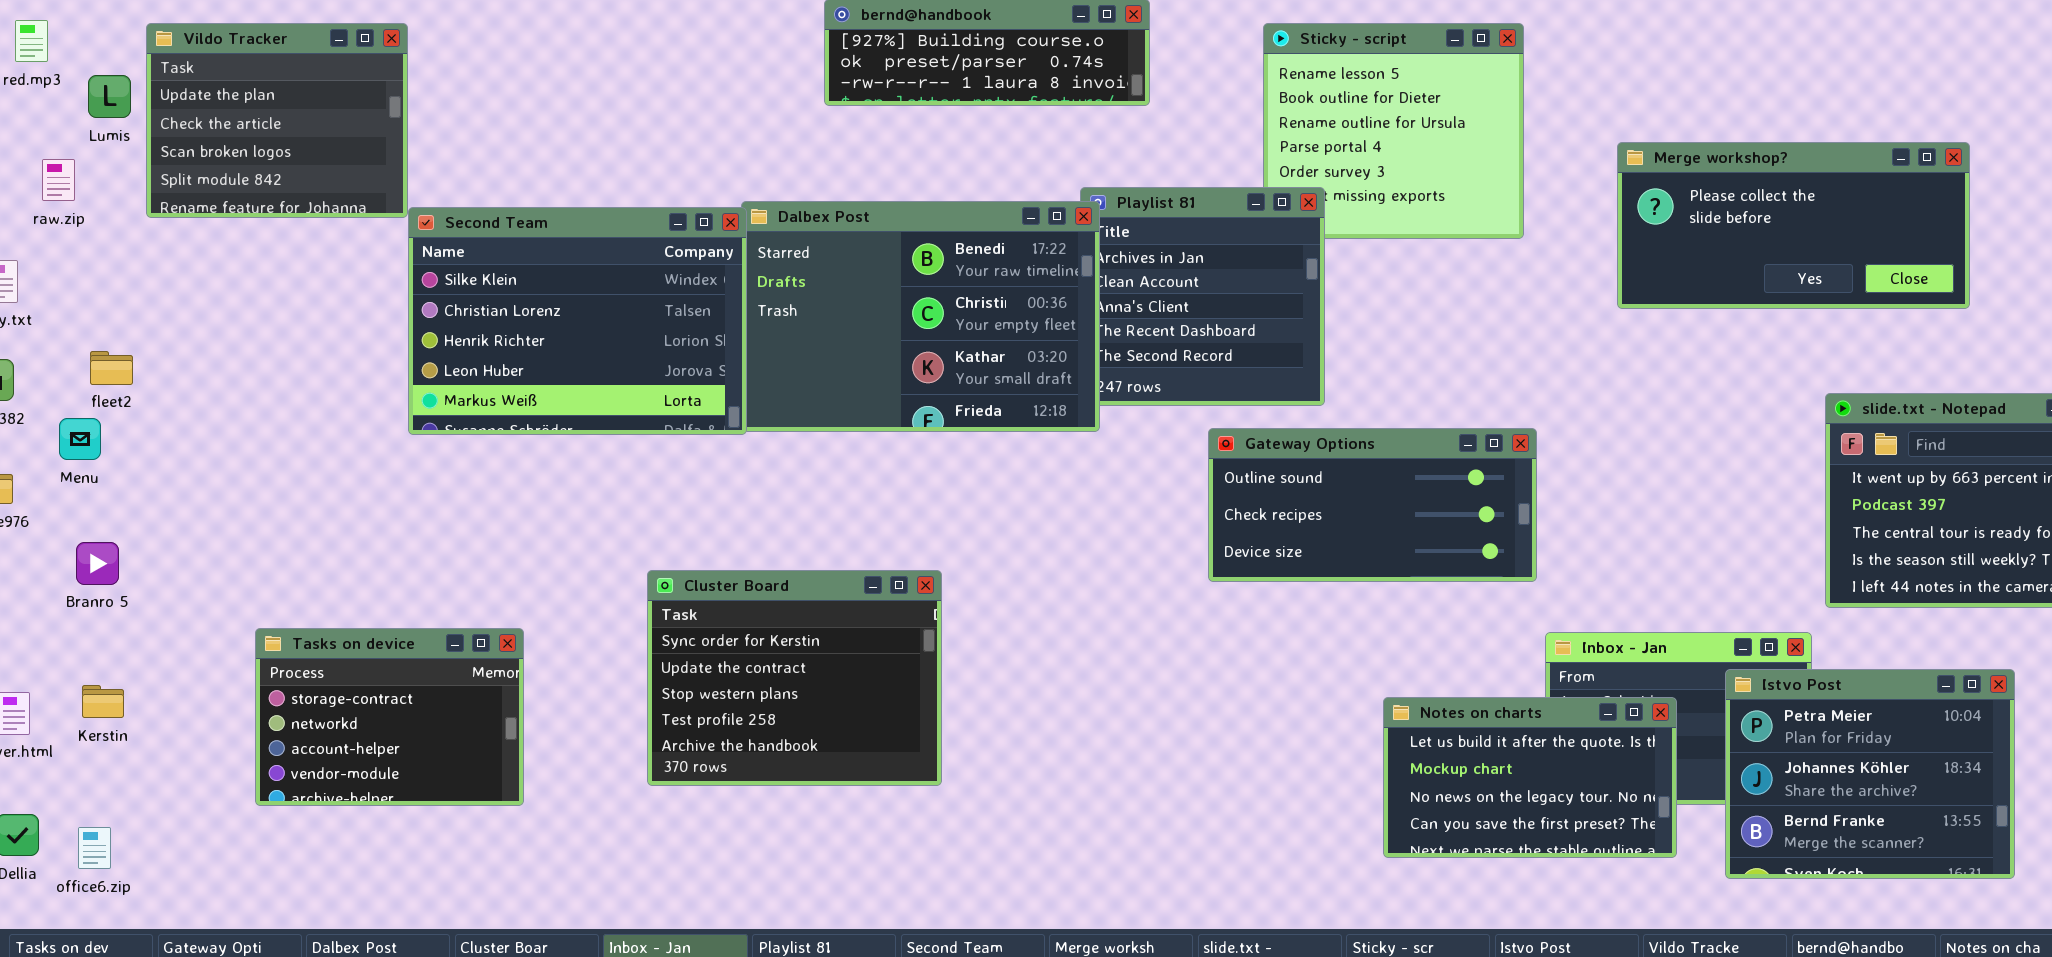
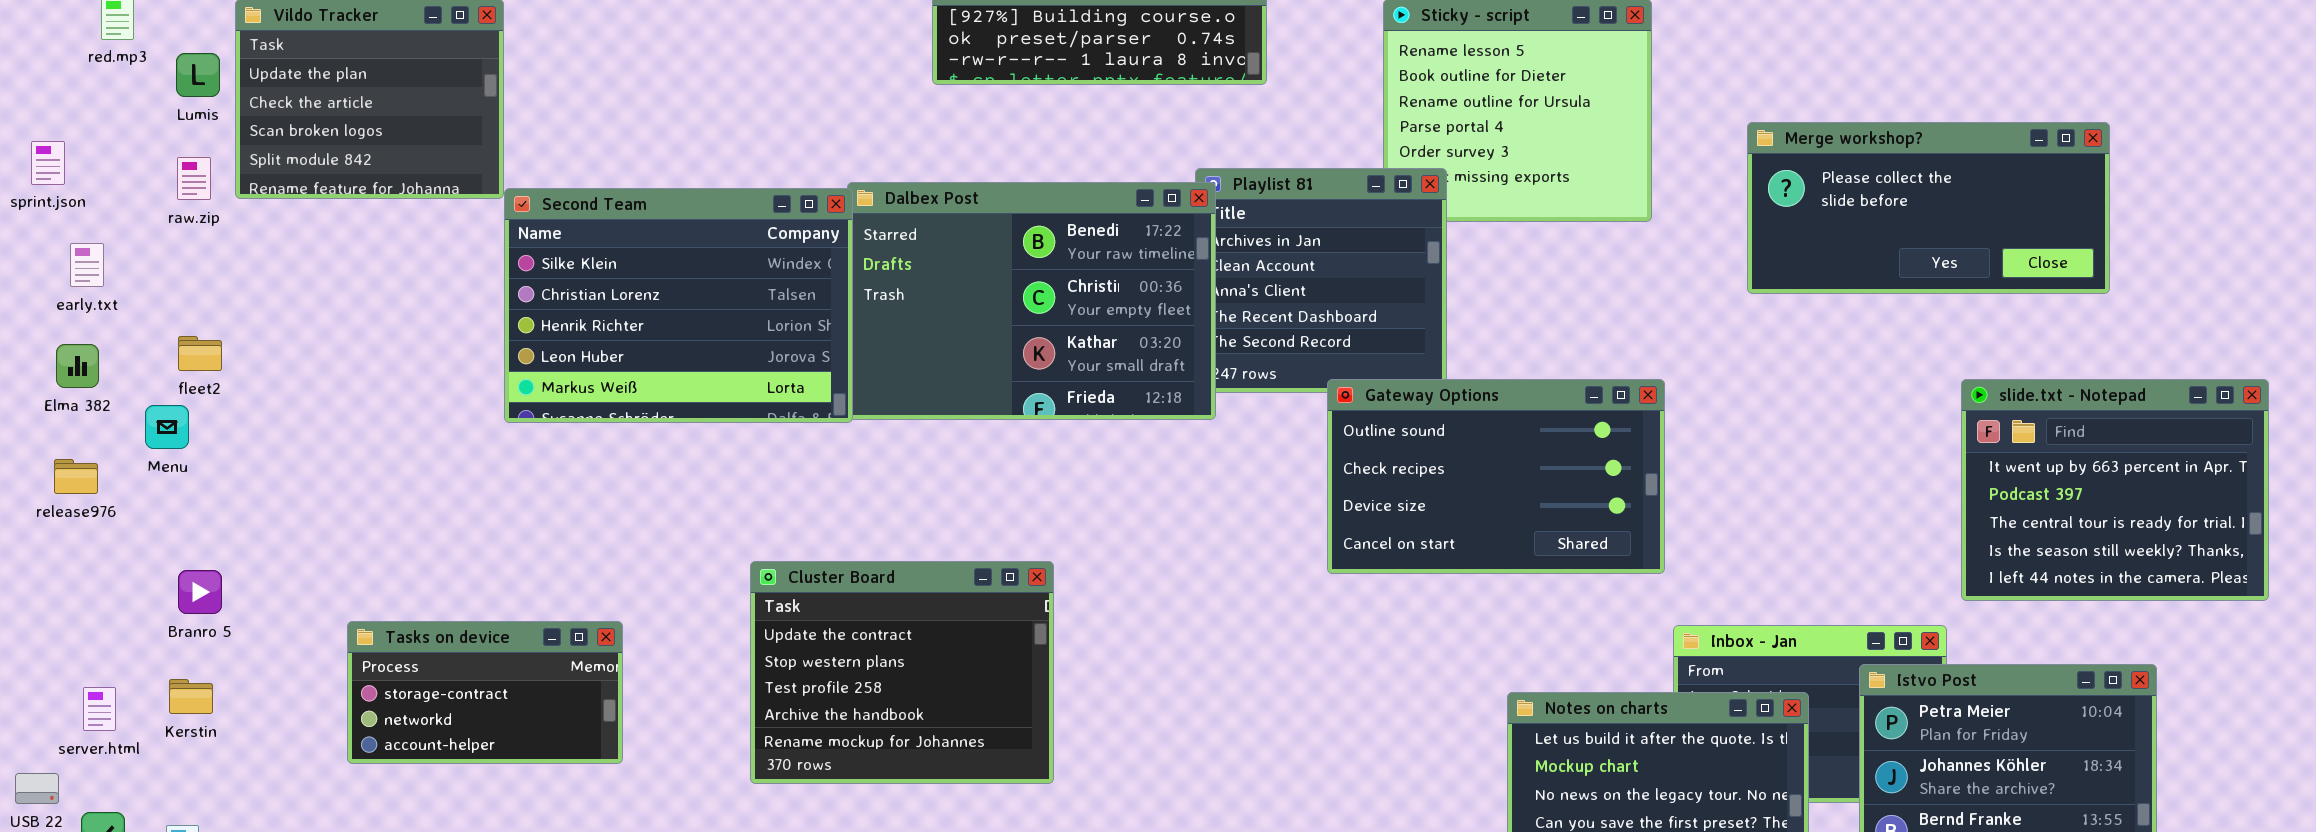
raw.zip: [42,159,75,201] -> [177,157,211,200], moved
Gateway Options: [1208,428,1537,582] -> [1327,379,1665,574], resized
Branro 5: [76,542,119,585] -> [178,570,222,614], moved
Cluster Board: [647,570,942,786] -> [750,561,1054,784], scrolled down 1 row
Tasks on device: [255,628,524,806] -> [347,621,623,764], resized

